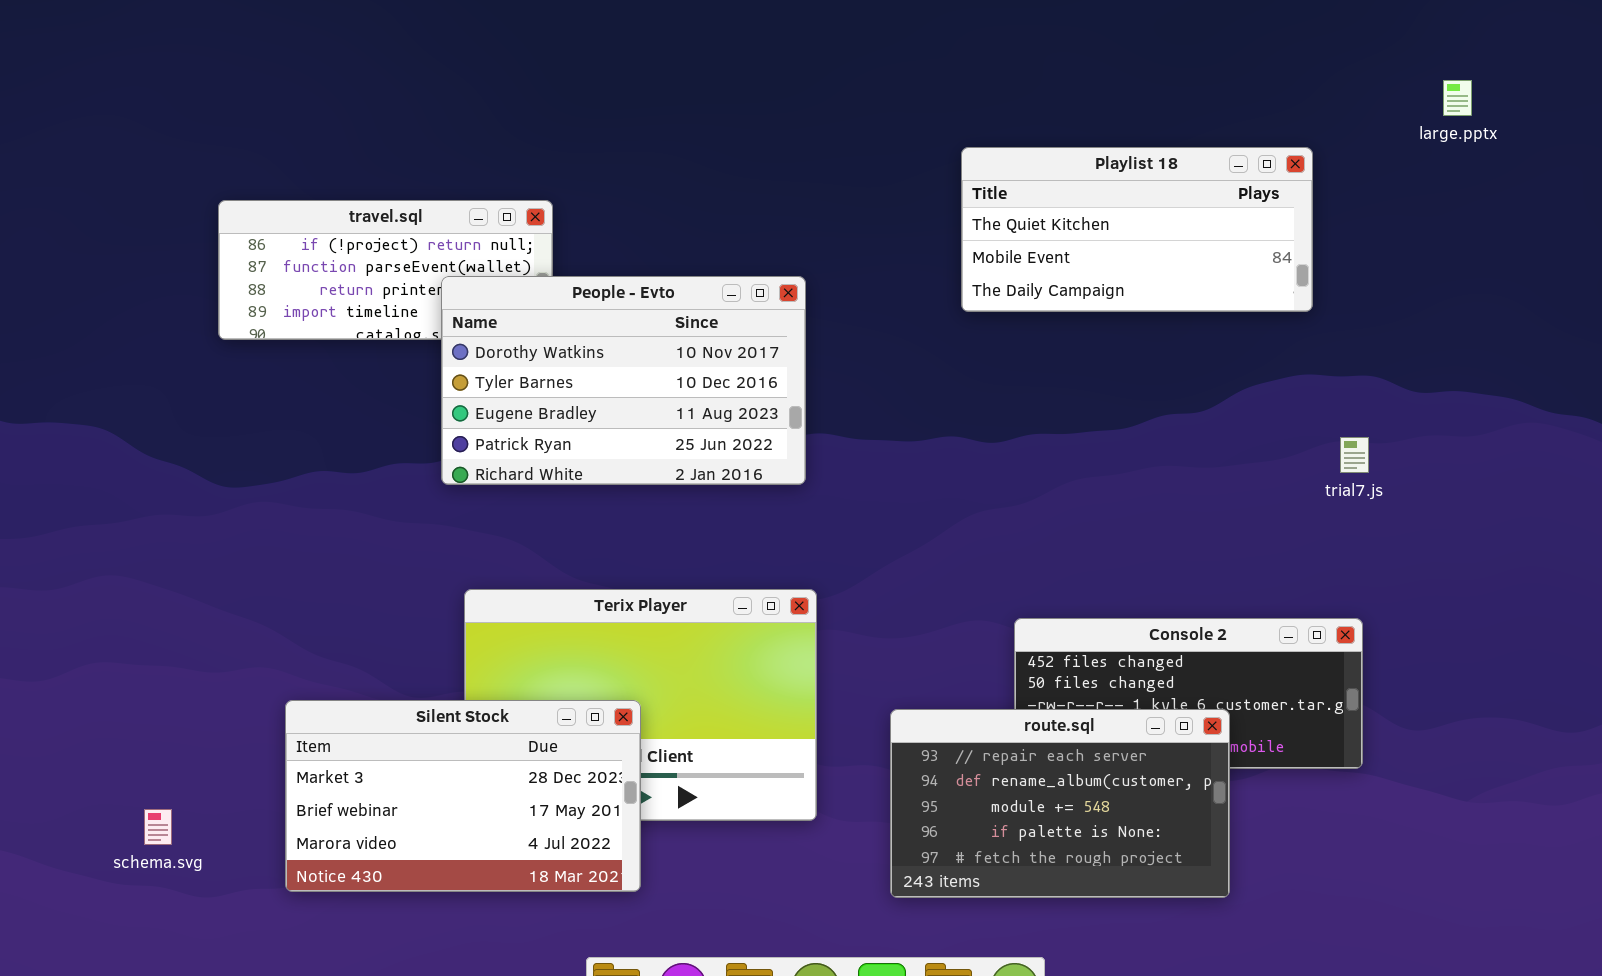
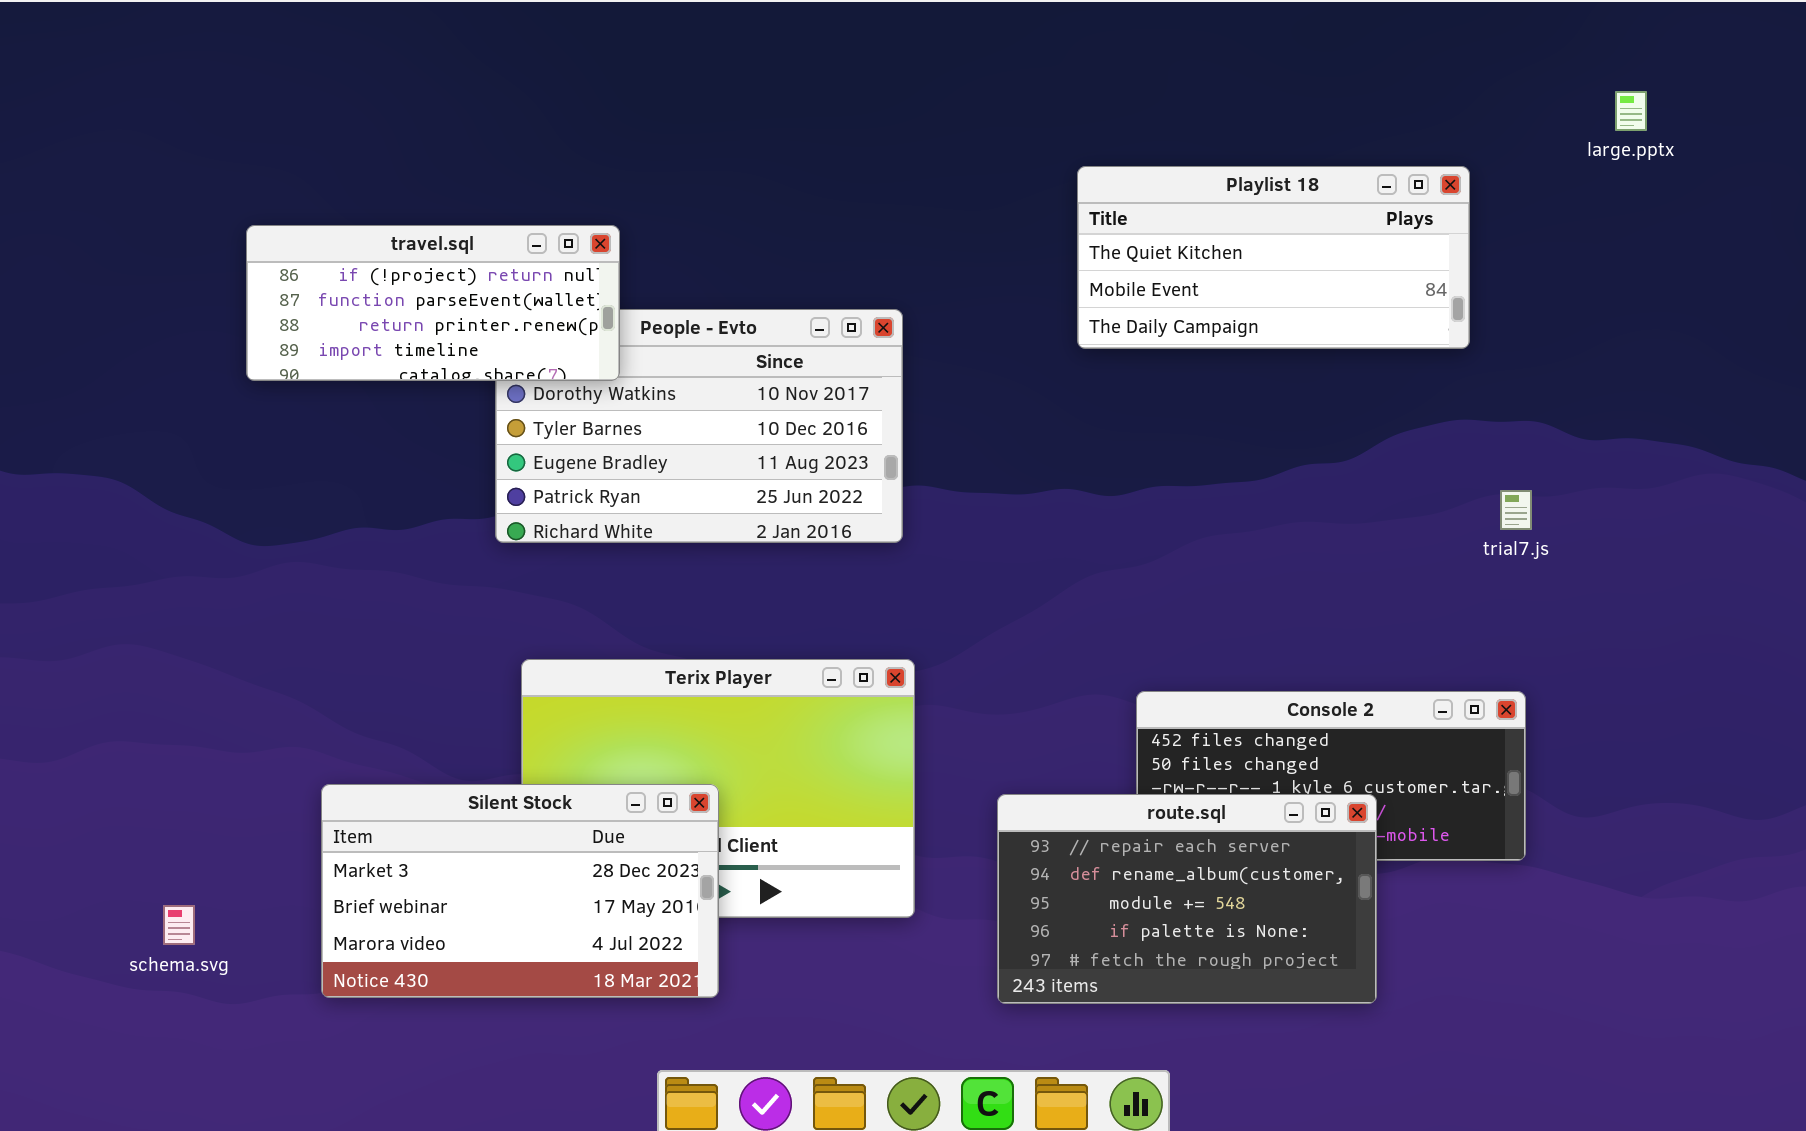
travel.sql: [218,200,553,340] -> [246,225,620,381], raised

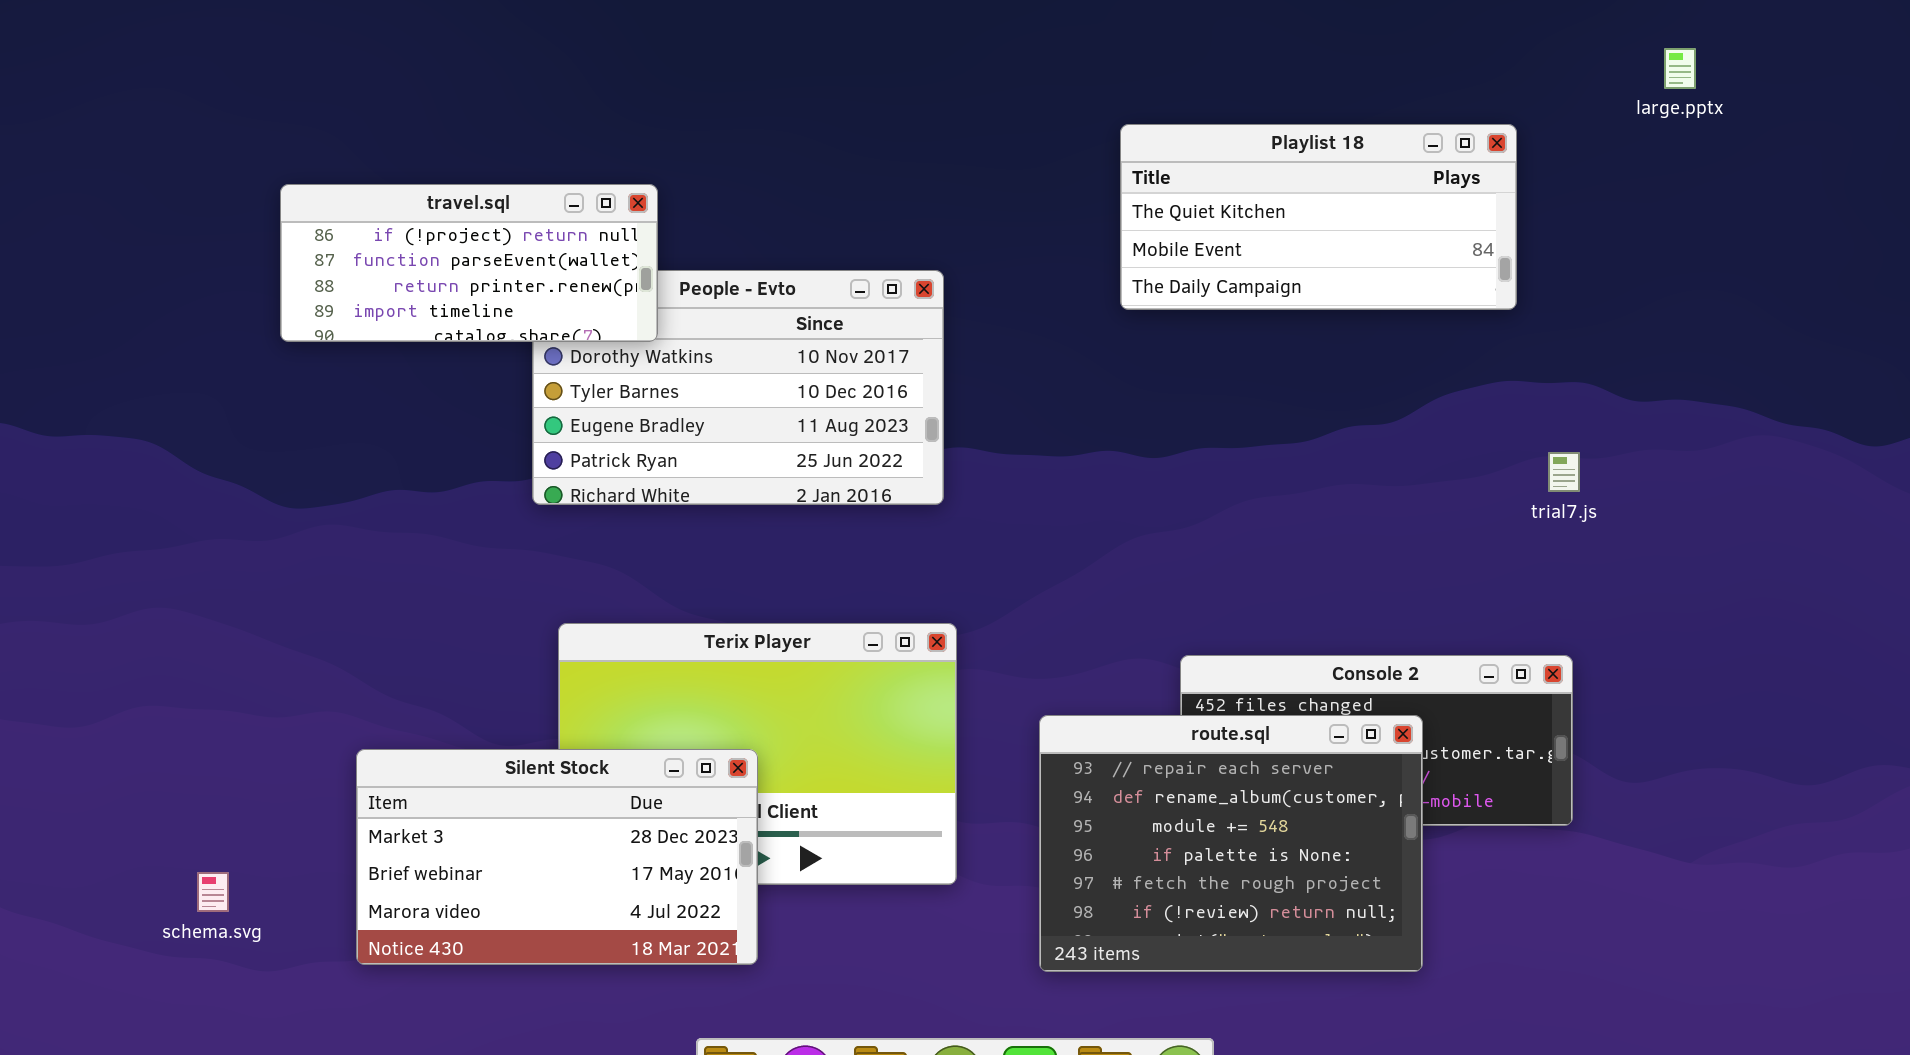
route.sql: [997,794,1377,1004] -> [1039,715,1423,972], resized

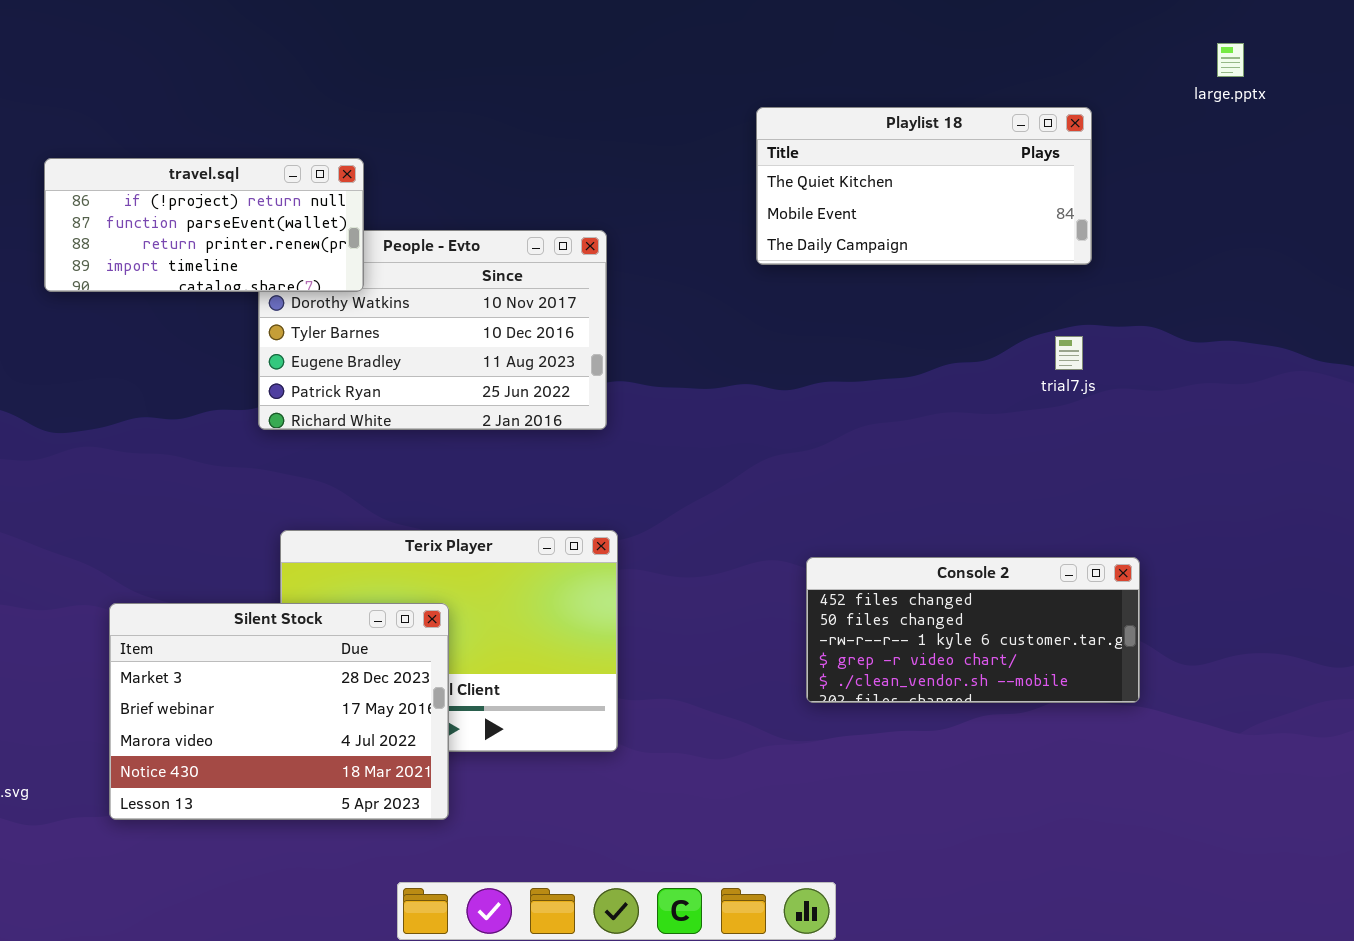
trial7.js: [1548,452,1580,492] -> [1055,336,1083,370], moved
route.sql: [1039,715,1423,972] -> none, closed
Silent Stock: [356,749,758,965] -> [109,603,449,820], resized

